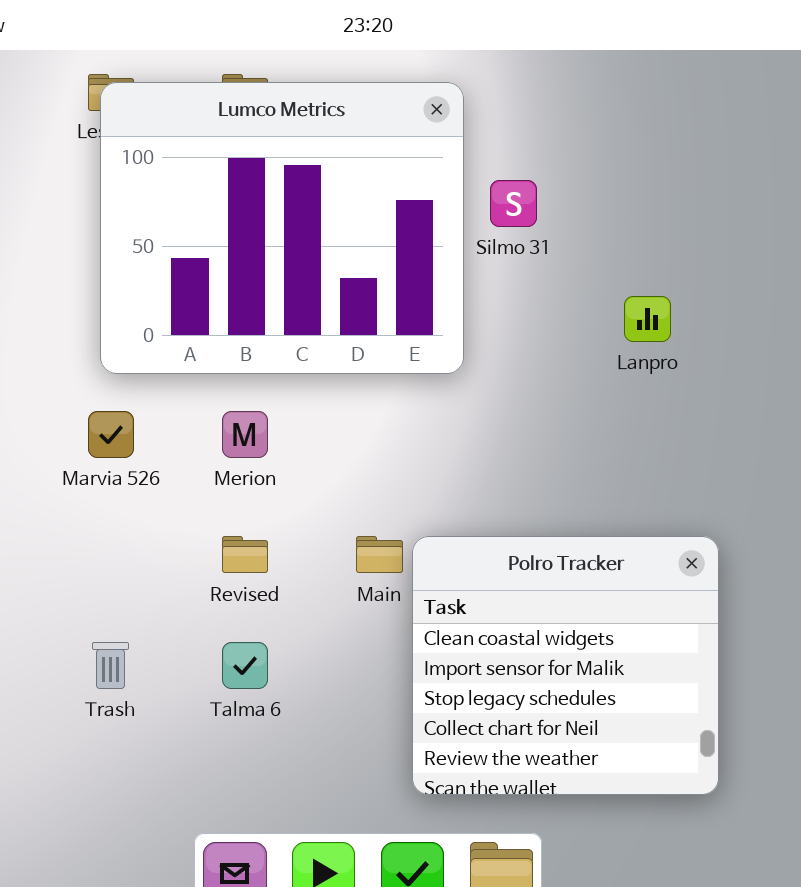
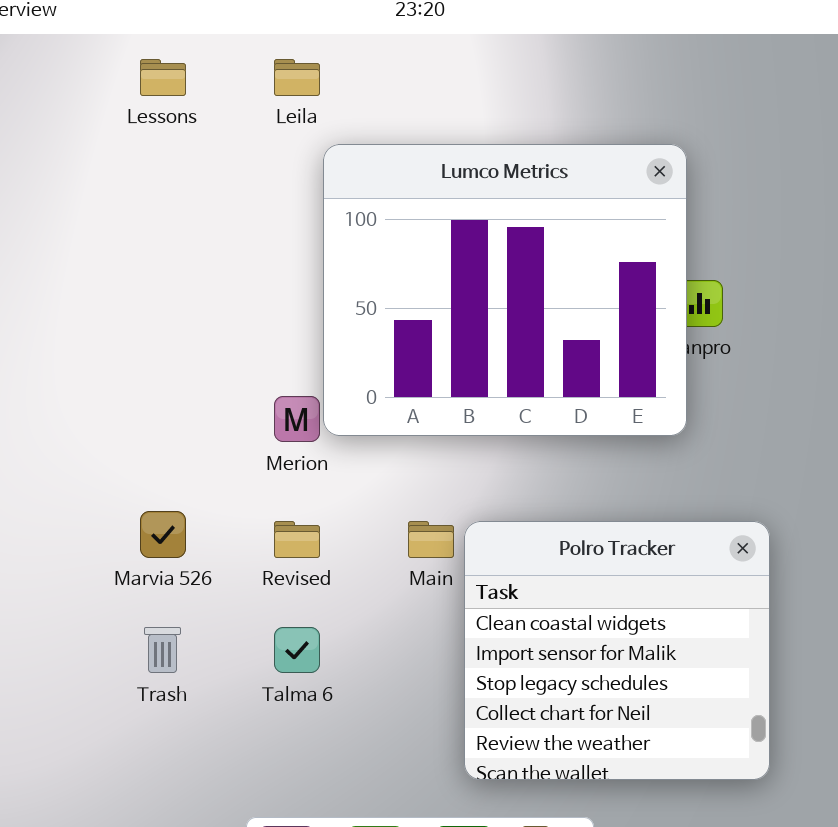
Lumco Metrics: [100,82,464,374] -> [323,144,687,436], moved
Marvia 526: [88,411,134,458] -> [140,511,186,558], moved

